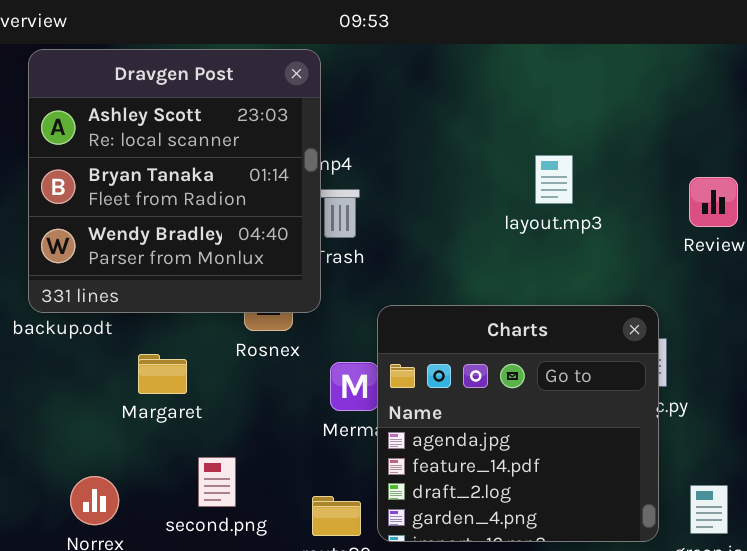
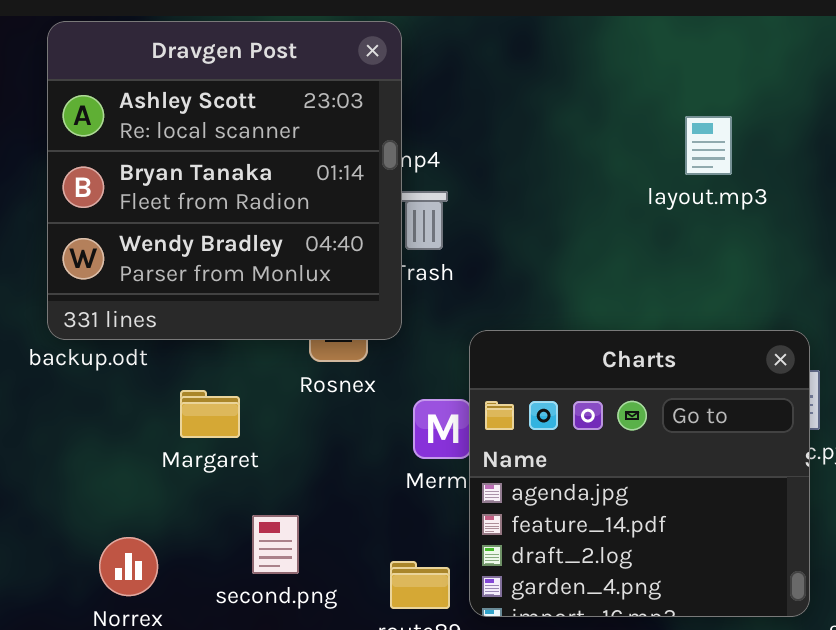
layout.mp3: [535,155,573,204] -> [685,116,732,175], moved

